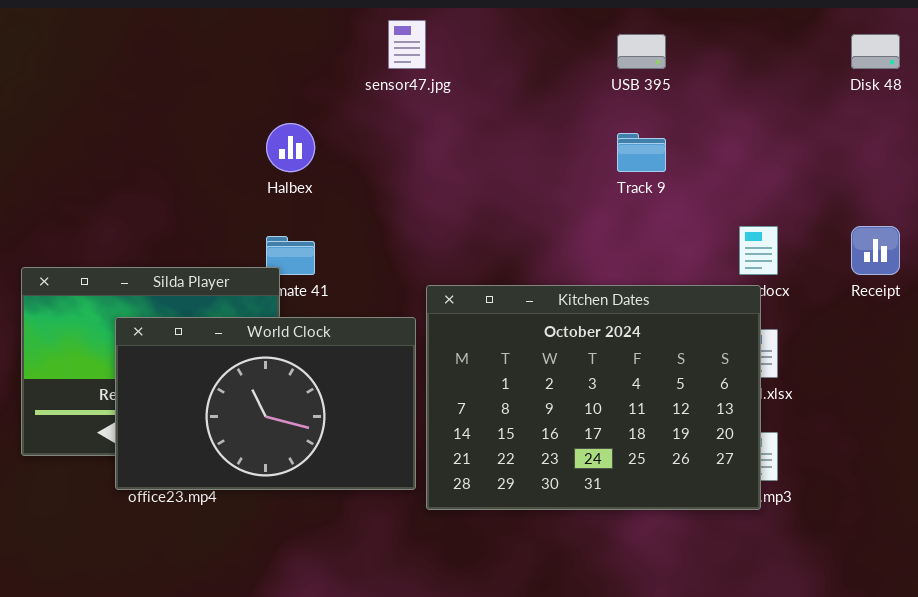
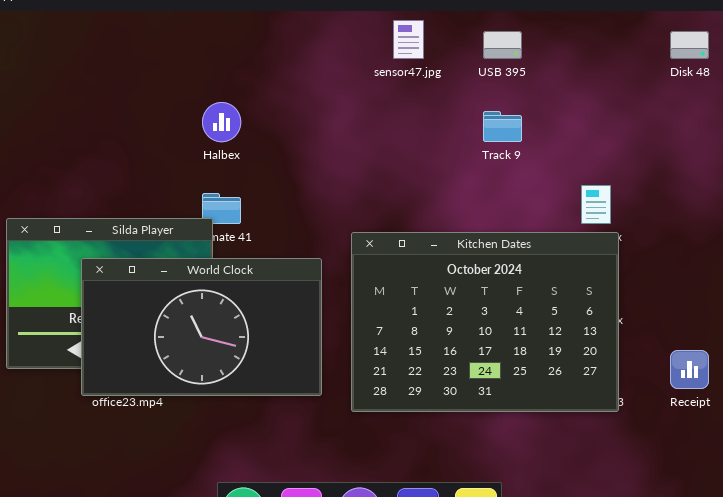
sensor47.jpg: [388,20,426,69] -> [393,20,424,59], moved
Receipt: [851,226,900,275] -> [670,350,709,389], moved
Kitchen Dates: [426,285,761,510] -> [351,232,619,412], moved

